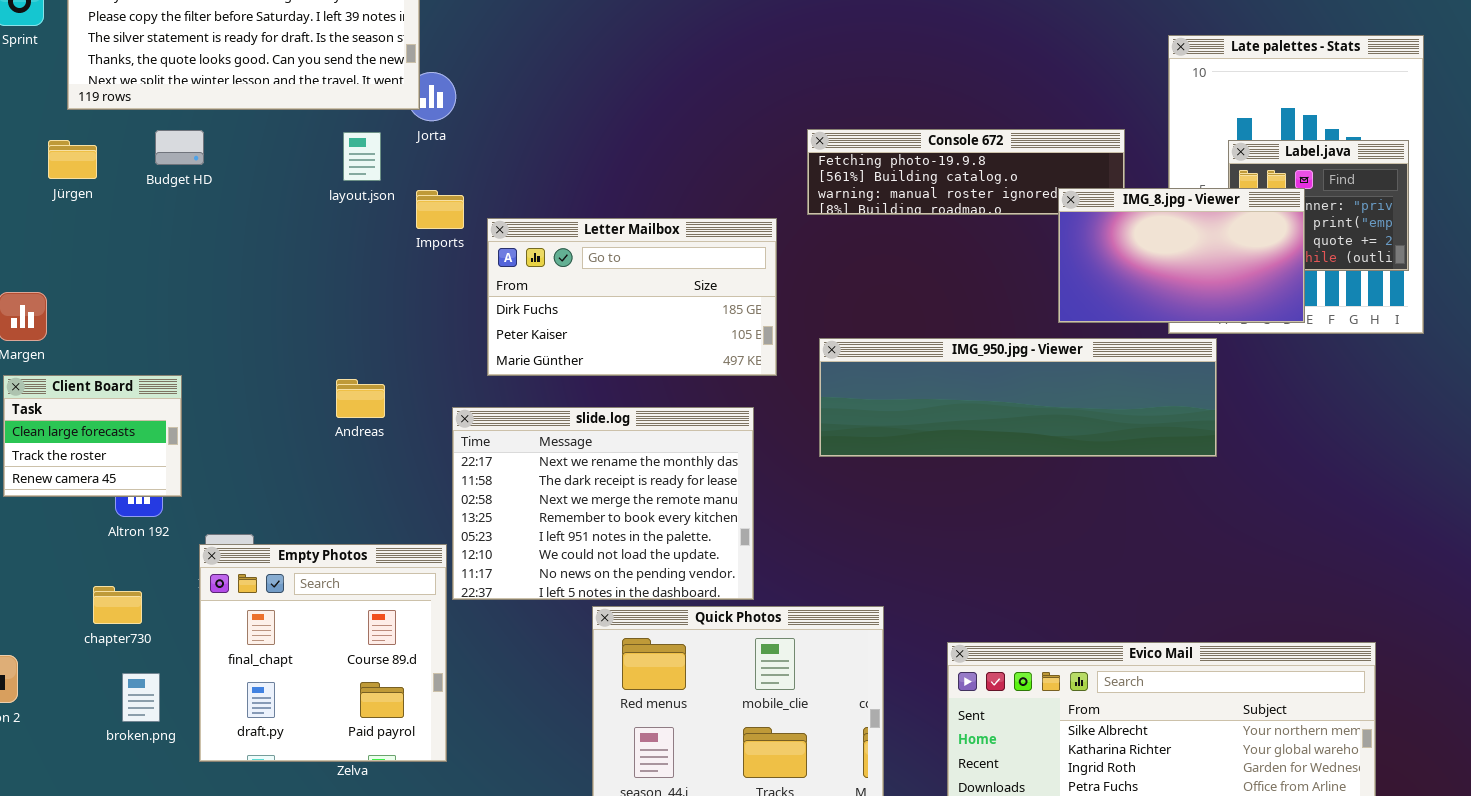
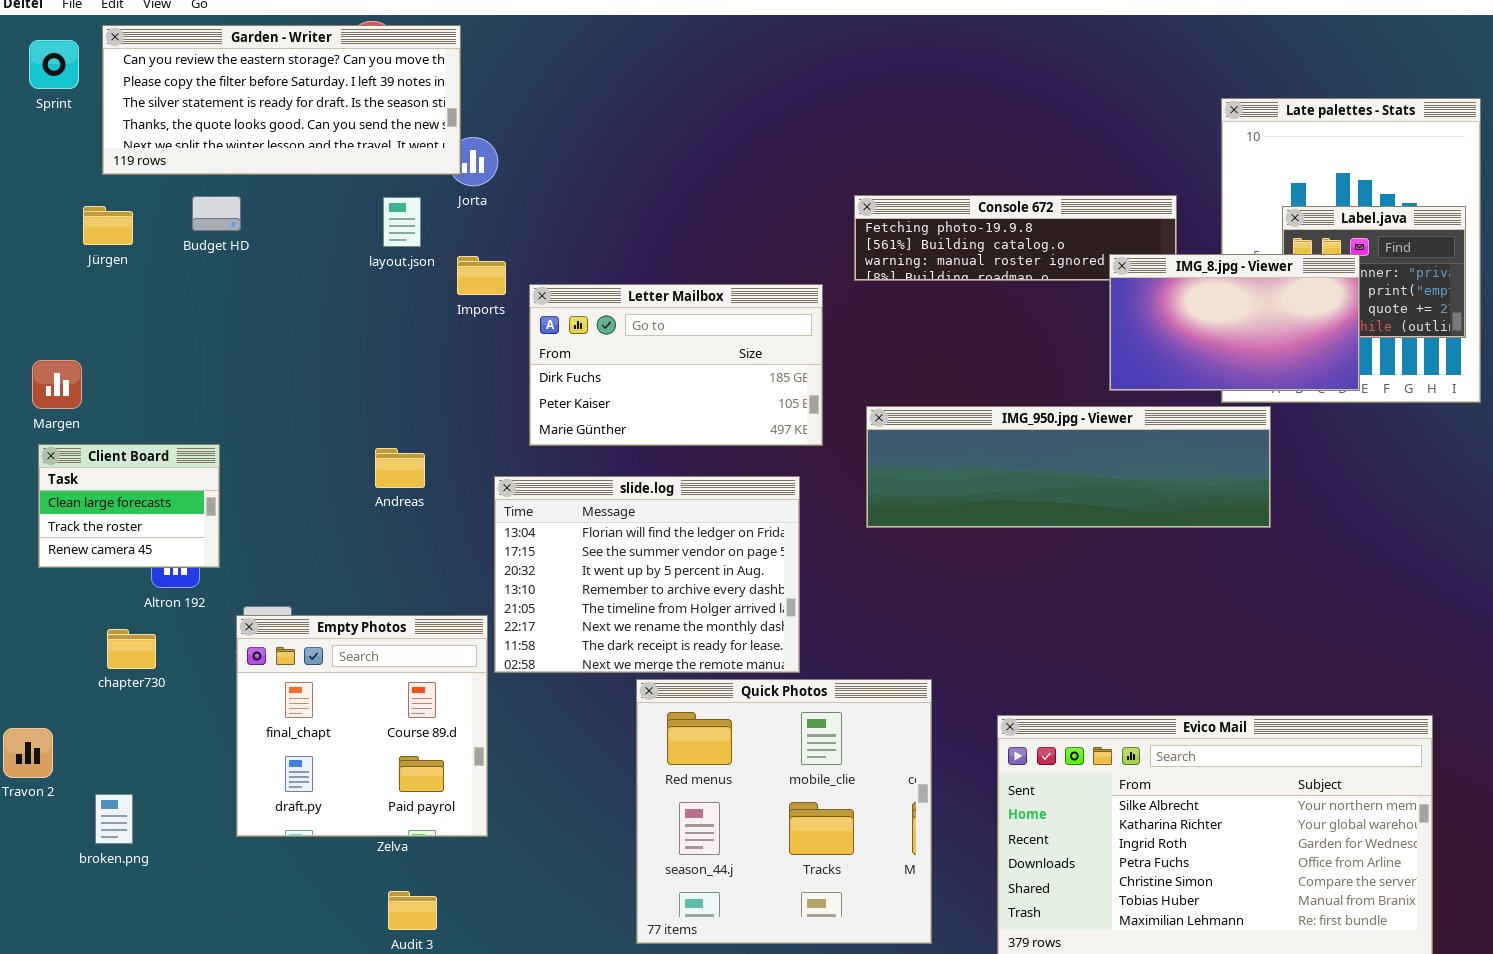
slide.log: [452,407,754,600] -> [494,476,800,673], scrolled up 5 rows
chapter730: [93,586,142,624] -> [107,629,156,669], moved
broken.png: [122,673,160,722] -> [95,794,133,844], moved

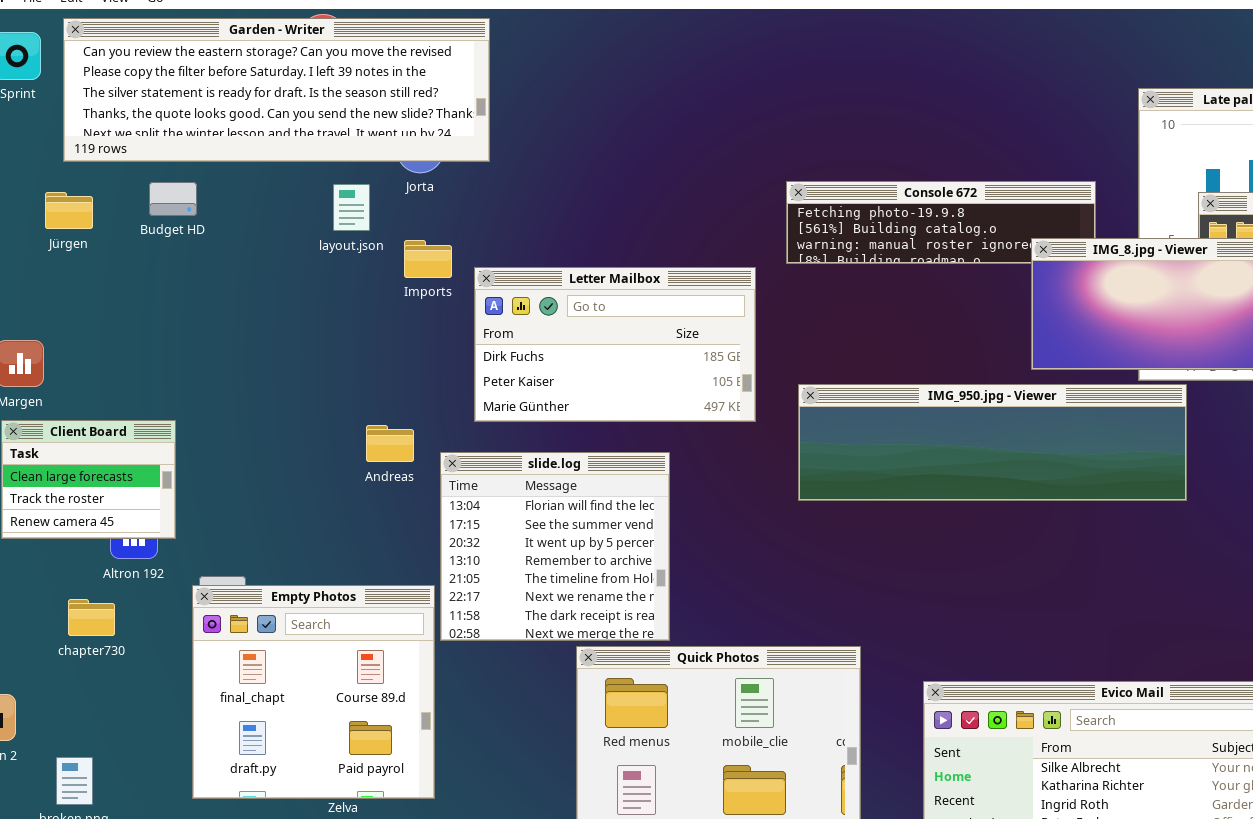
Garden - Writer: [102,25,461,175] -> [63,18,490,162], resized
Andreas: [375,448,425,488] -> [366,425,414,462], moved
slide.log: [494,476,800,673] -> [440,452,670,641], resized

